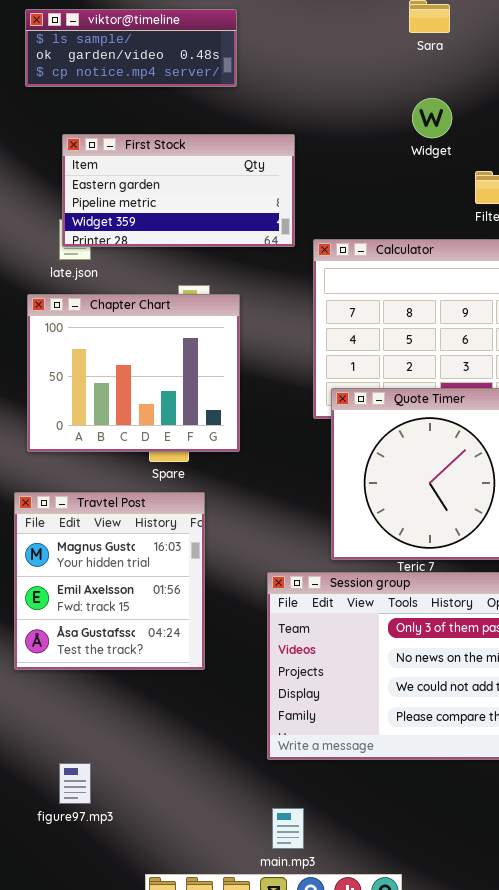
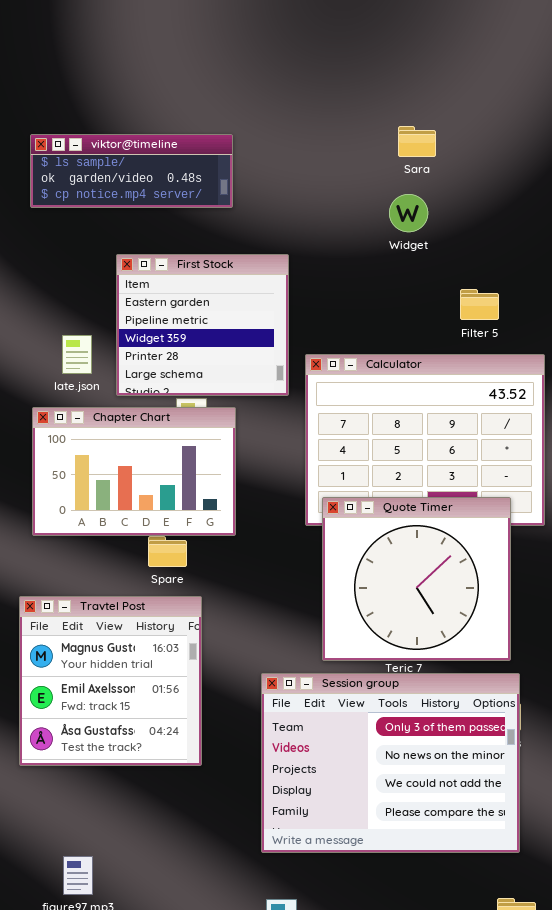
Widget: [412,98,452,138] -> [389,194,428,232], moved
First Stock: [62,134,295,247] -> [116,254,289,396], resized
Chapter Chart: [27,294,240,452] -> [32,407,236,536], resized

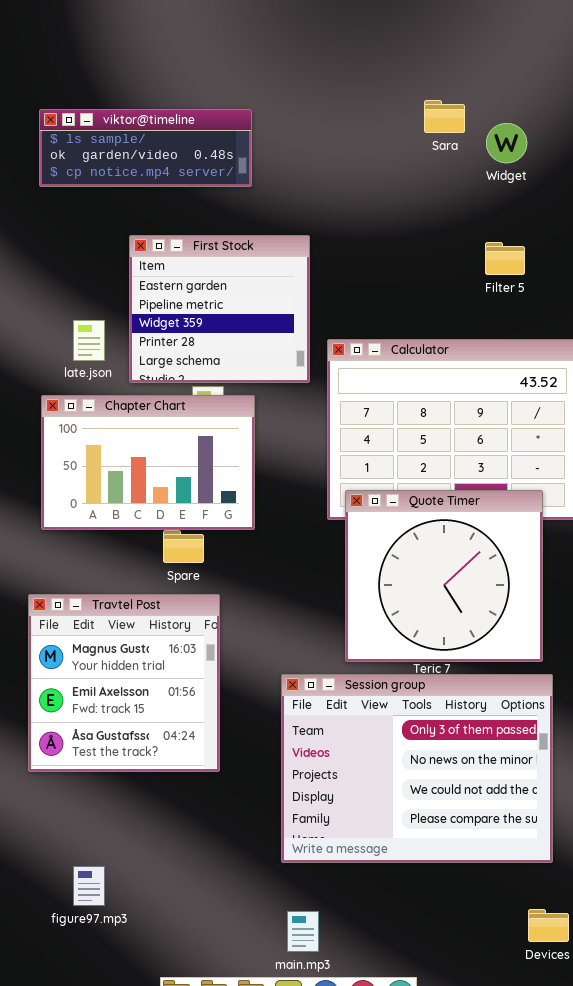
Widget: [389,194,428,232] -> [486,123,527,163], moved
Filter 5: [460,289,499,320] -> [485,242,525,275], moved

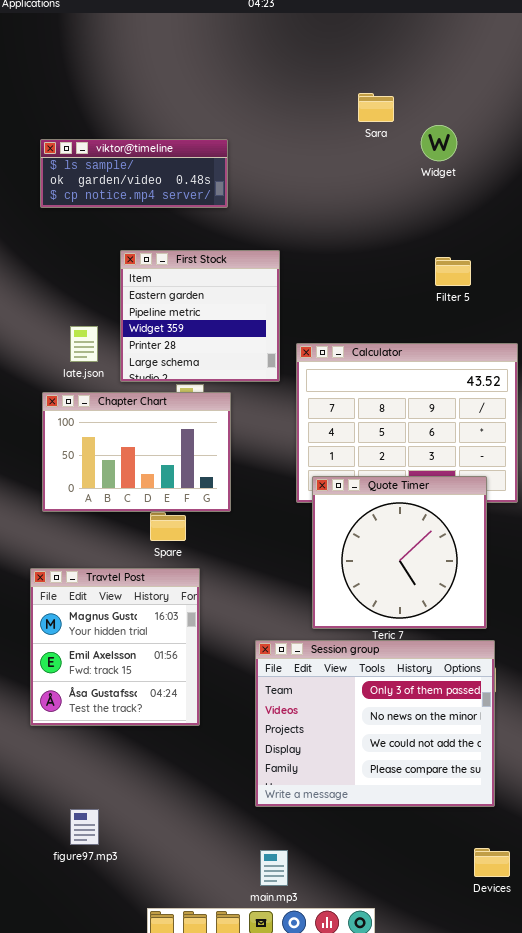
Sara: [424,100,465,133] -> [358,93,394,122], moved
Widget: [486,123,527,163] -> [421,125,457,161], moved

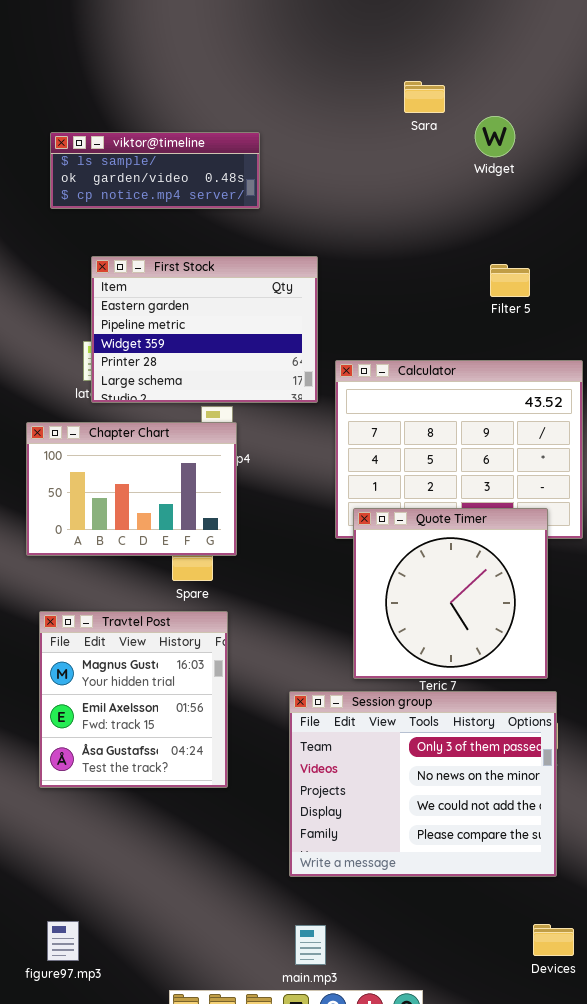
First Stock: [120,250,280,382] -> [91,256,318,403], resized
Chapter Chart: [42,392,231,512] -> [26,422,237,556], moved
figure97.mp3: [70,809,99,845] -> [47,921,79,961], moved

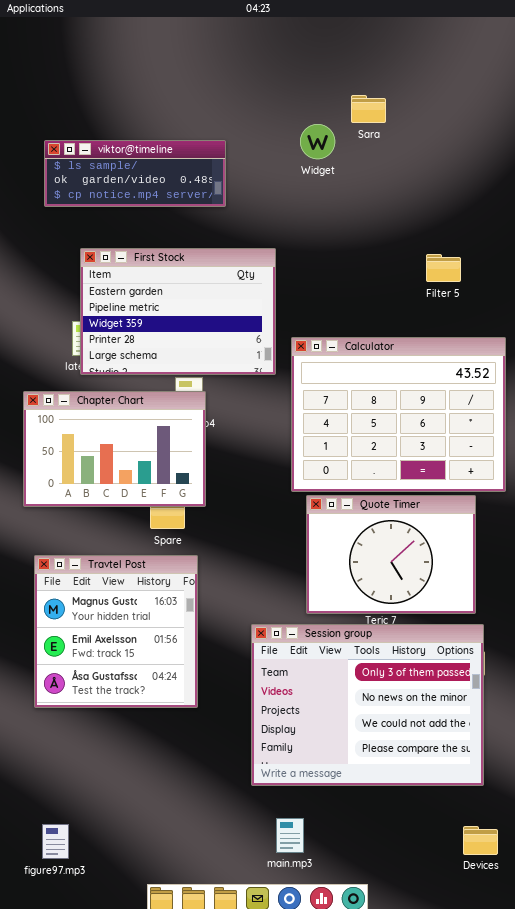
Widget: [475,116,515,157] -> [300,124,335,159], moved
Quote Timer: [353,508,548,679] -> [306,495,476,614], resized
main.mp3: [295,925,326,965] -> [276,818,304,853], moved

